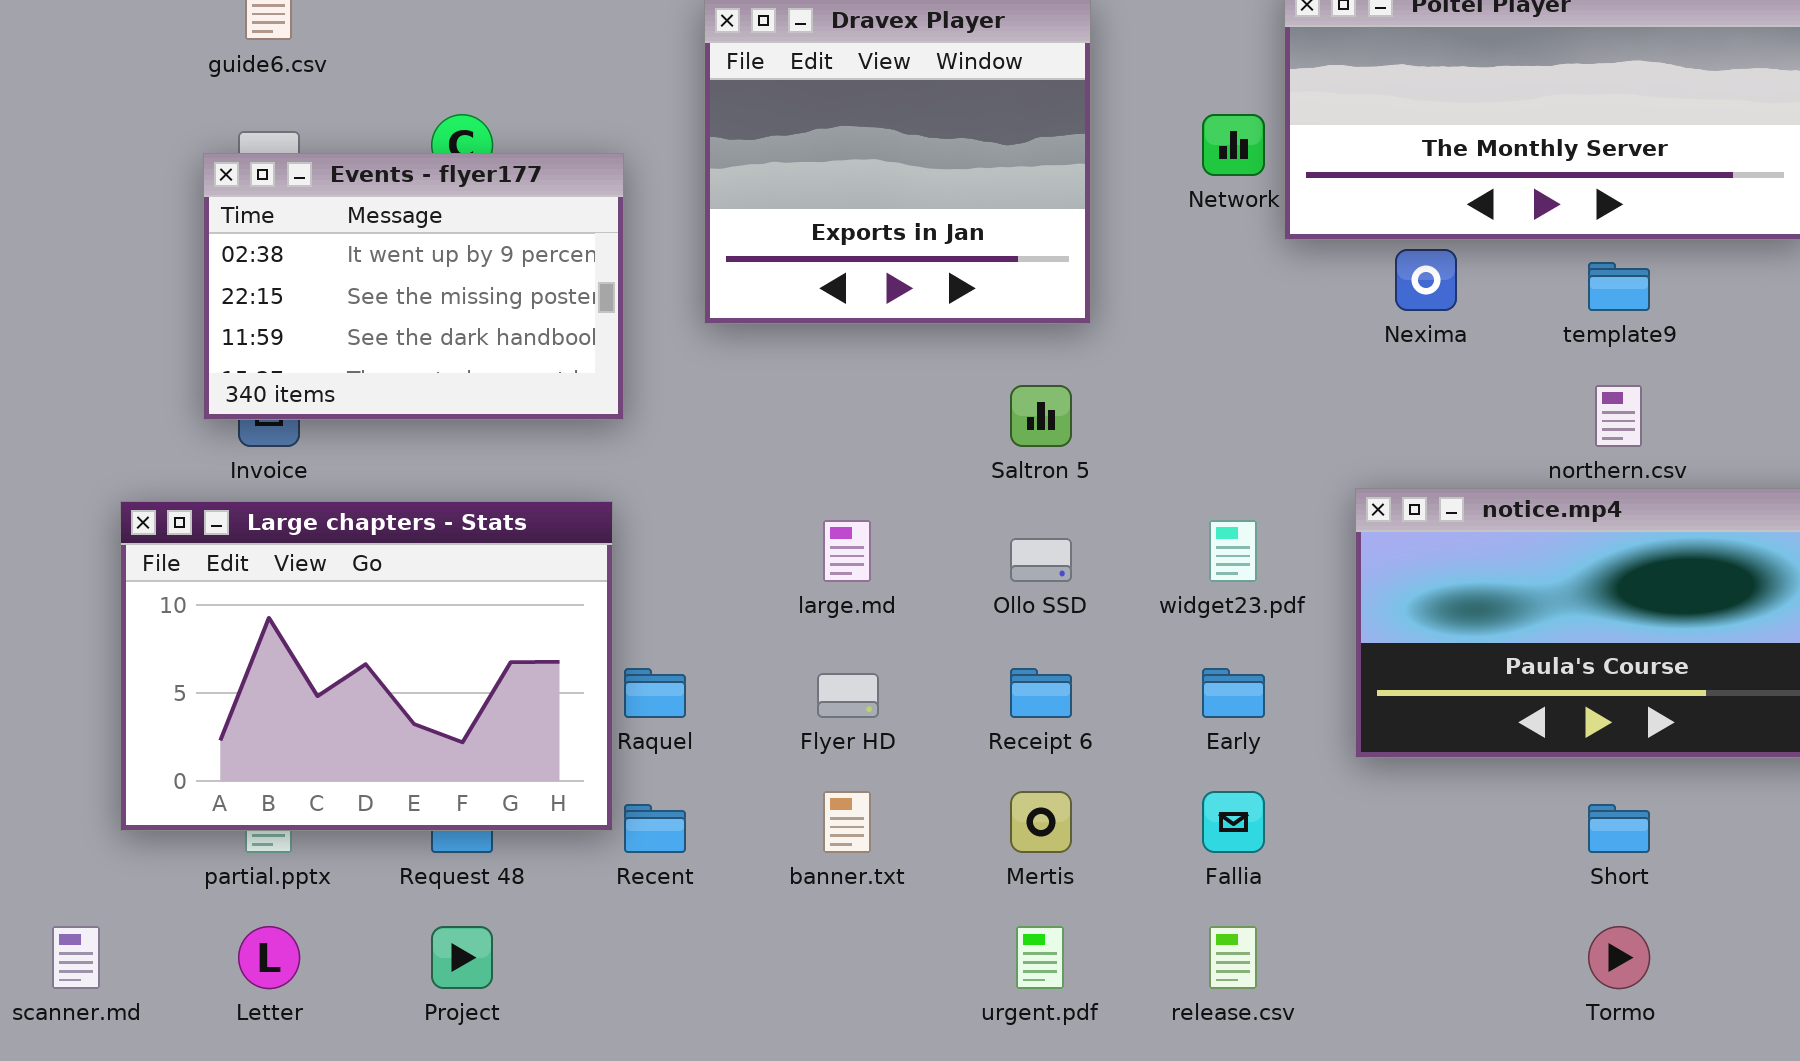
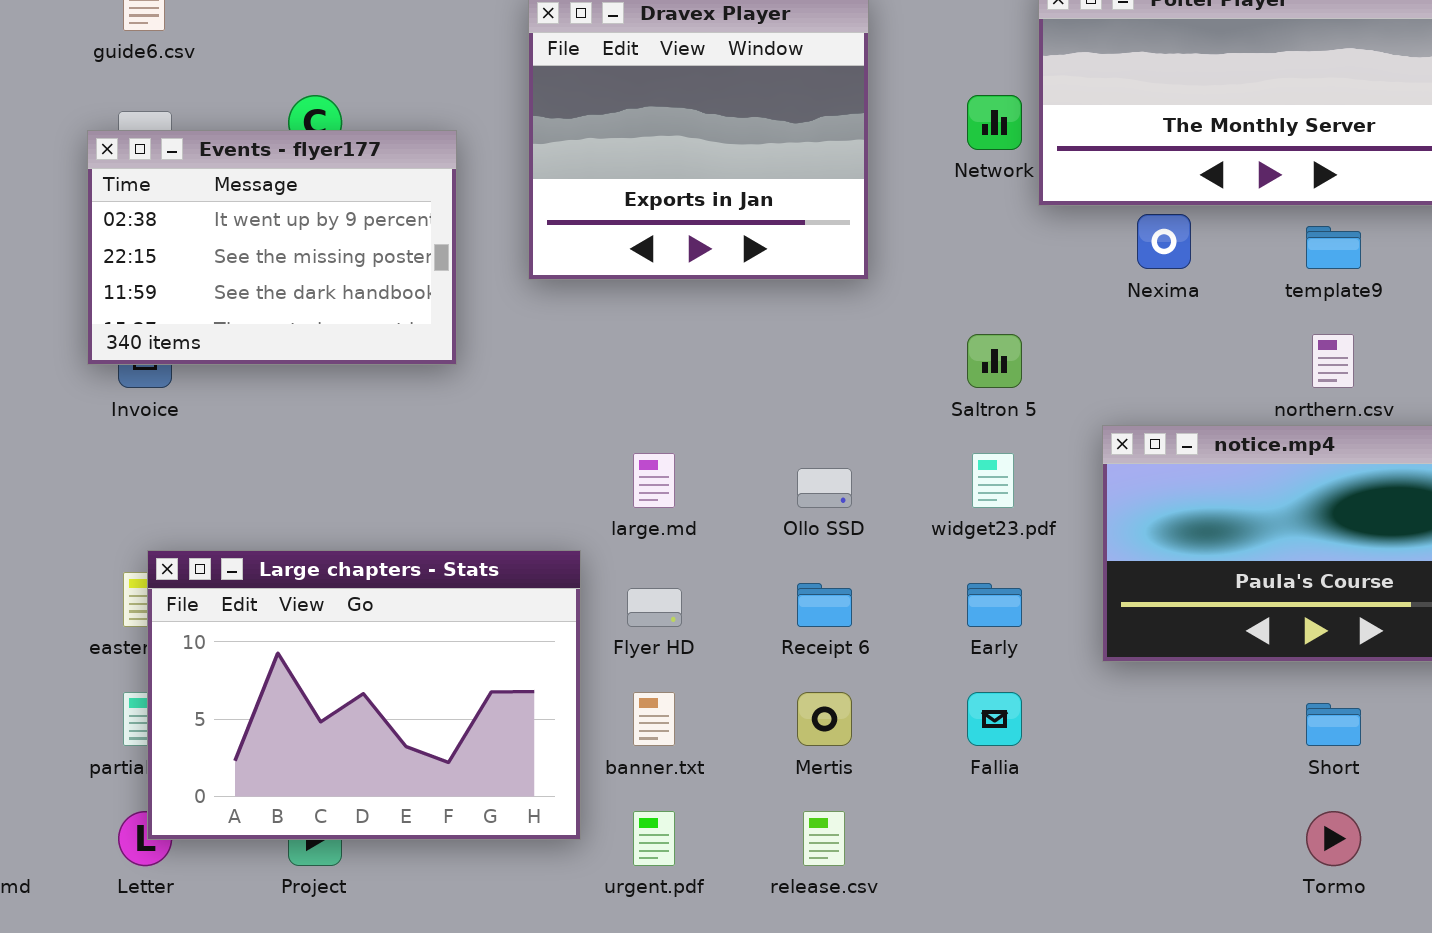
Saltron 5: [1010,385,1072,447] -> [967,334,1022,388], moved
Large chapters - Stats: [120,501,613,831] -> [147,550,581,840], moved
urgent.pdf: [1016,926,1064,989] -> [633,811,675,866], moved
release.csv: [1209,926,1257,989] -> [803,811,845,866], moved

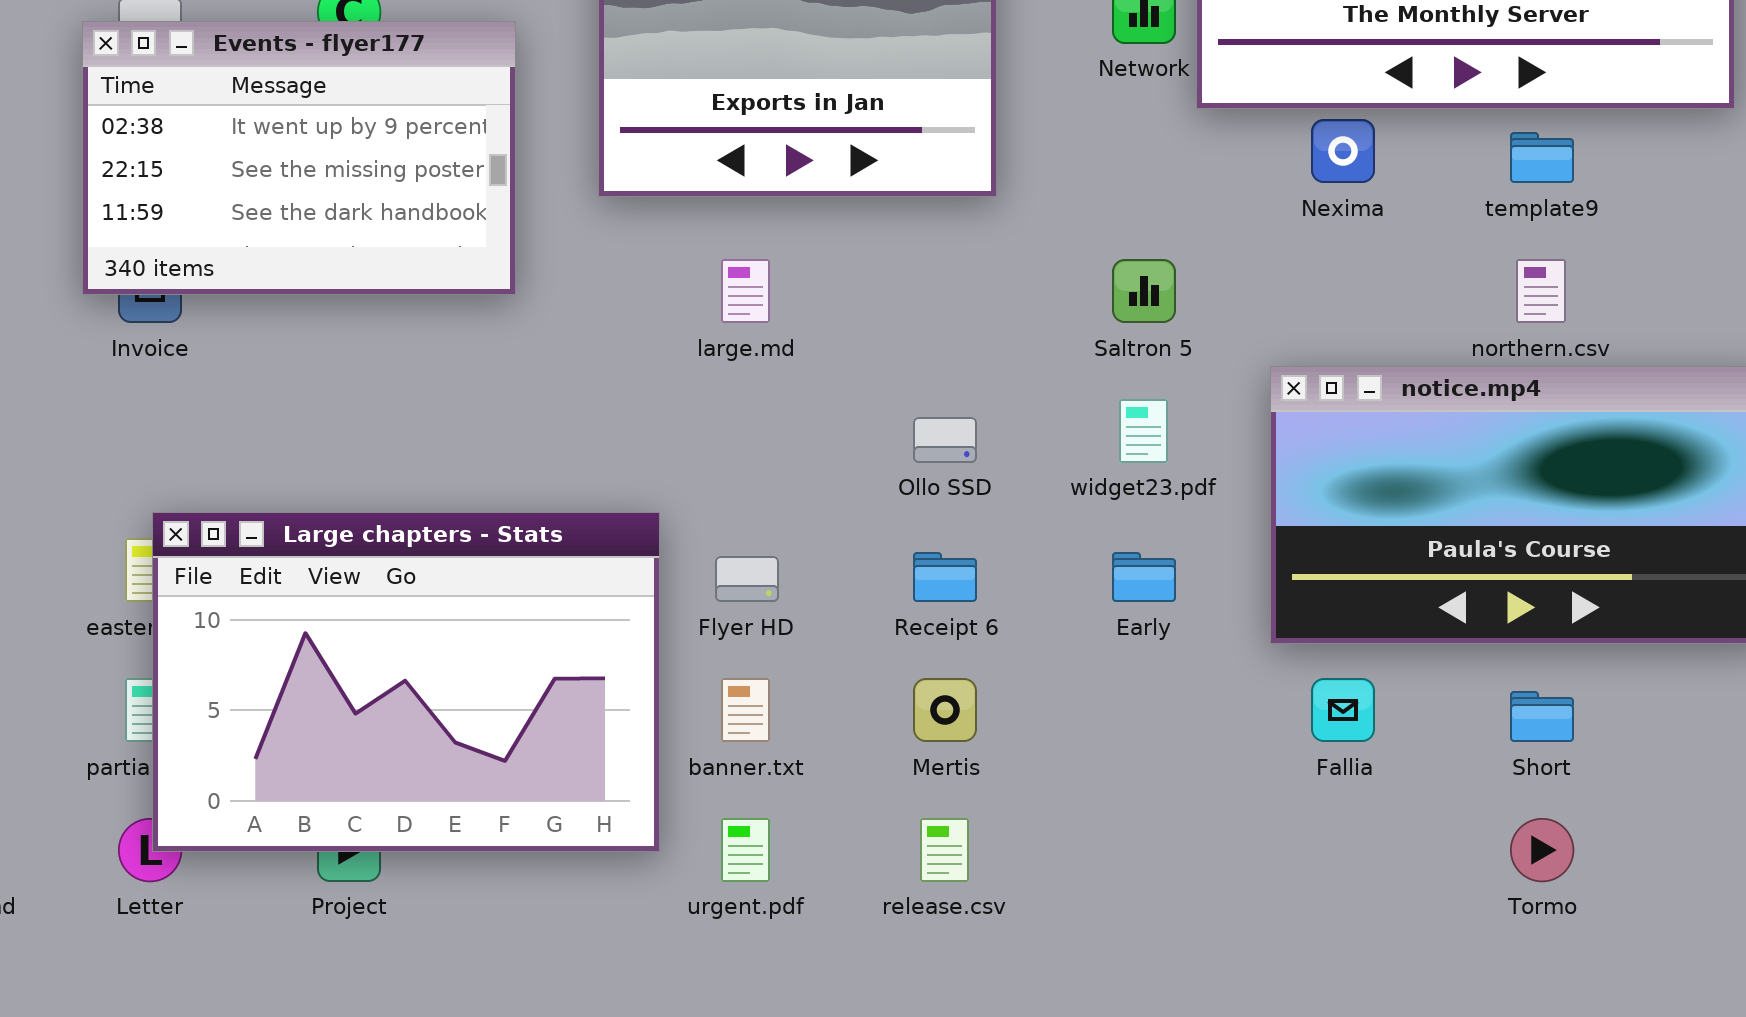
large.md: [633,453,675,508] -> [721,259,770,323], moved
Fallia: [967,692,1022,746] -> [1311,678,1375,742], moved

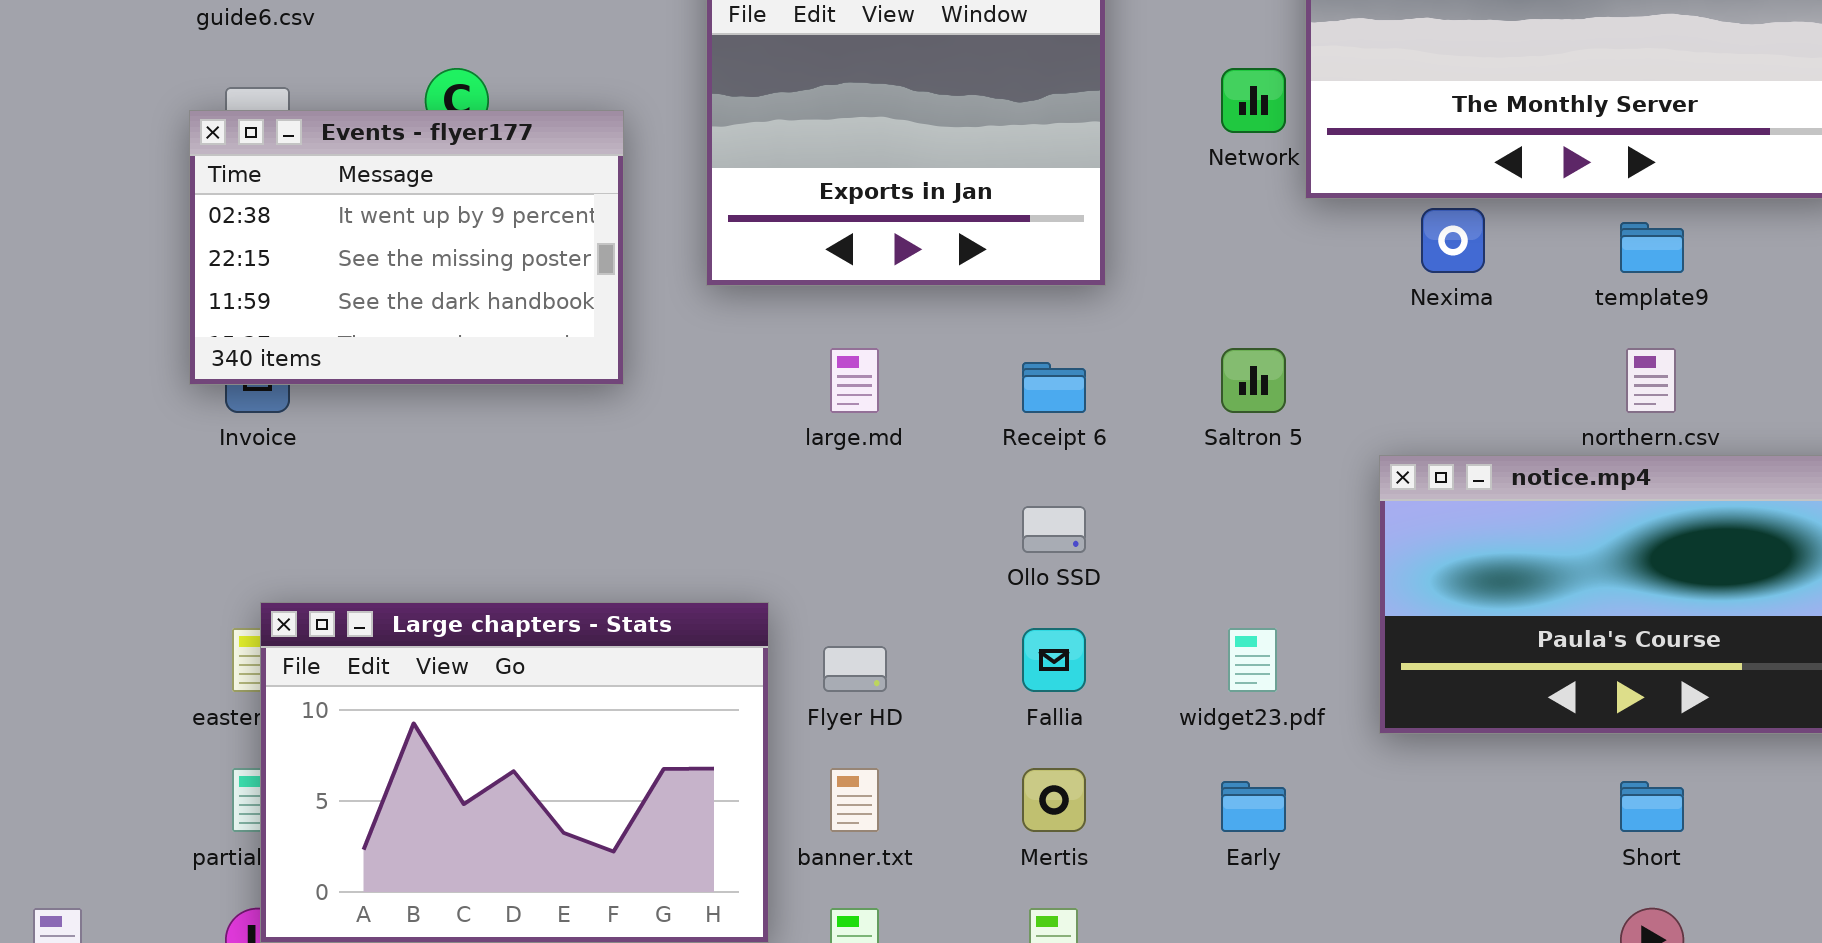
widget23.pdf: [1119,399,1168,463] -> [1228,628,1277,692], moved
Receipt 6: [913,552,977,602] -> [1022,362,1086,413], moved
Early: [1112,552,1176,602] -> [1221,781,1286,832], moved
Fallia: [1311,678,1375,742] -> [1022,628,1086,692], moved

